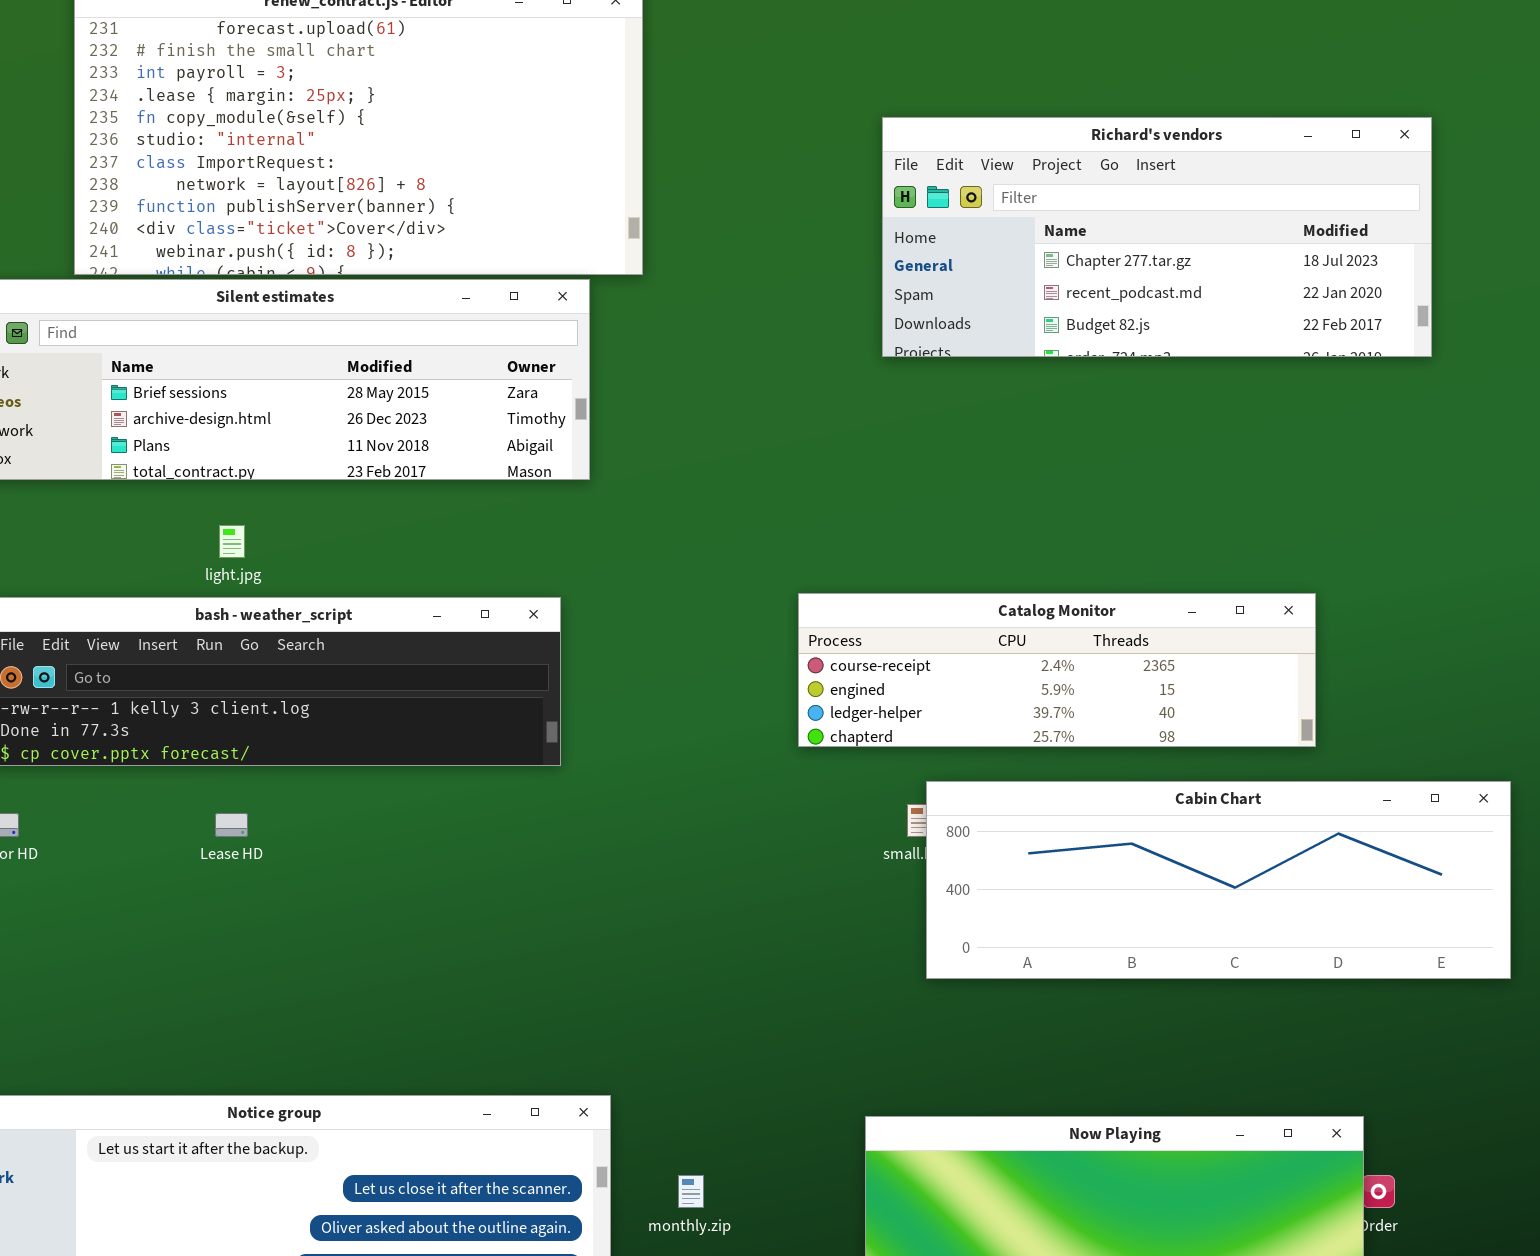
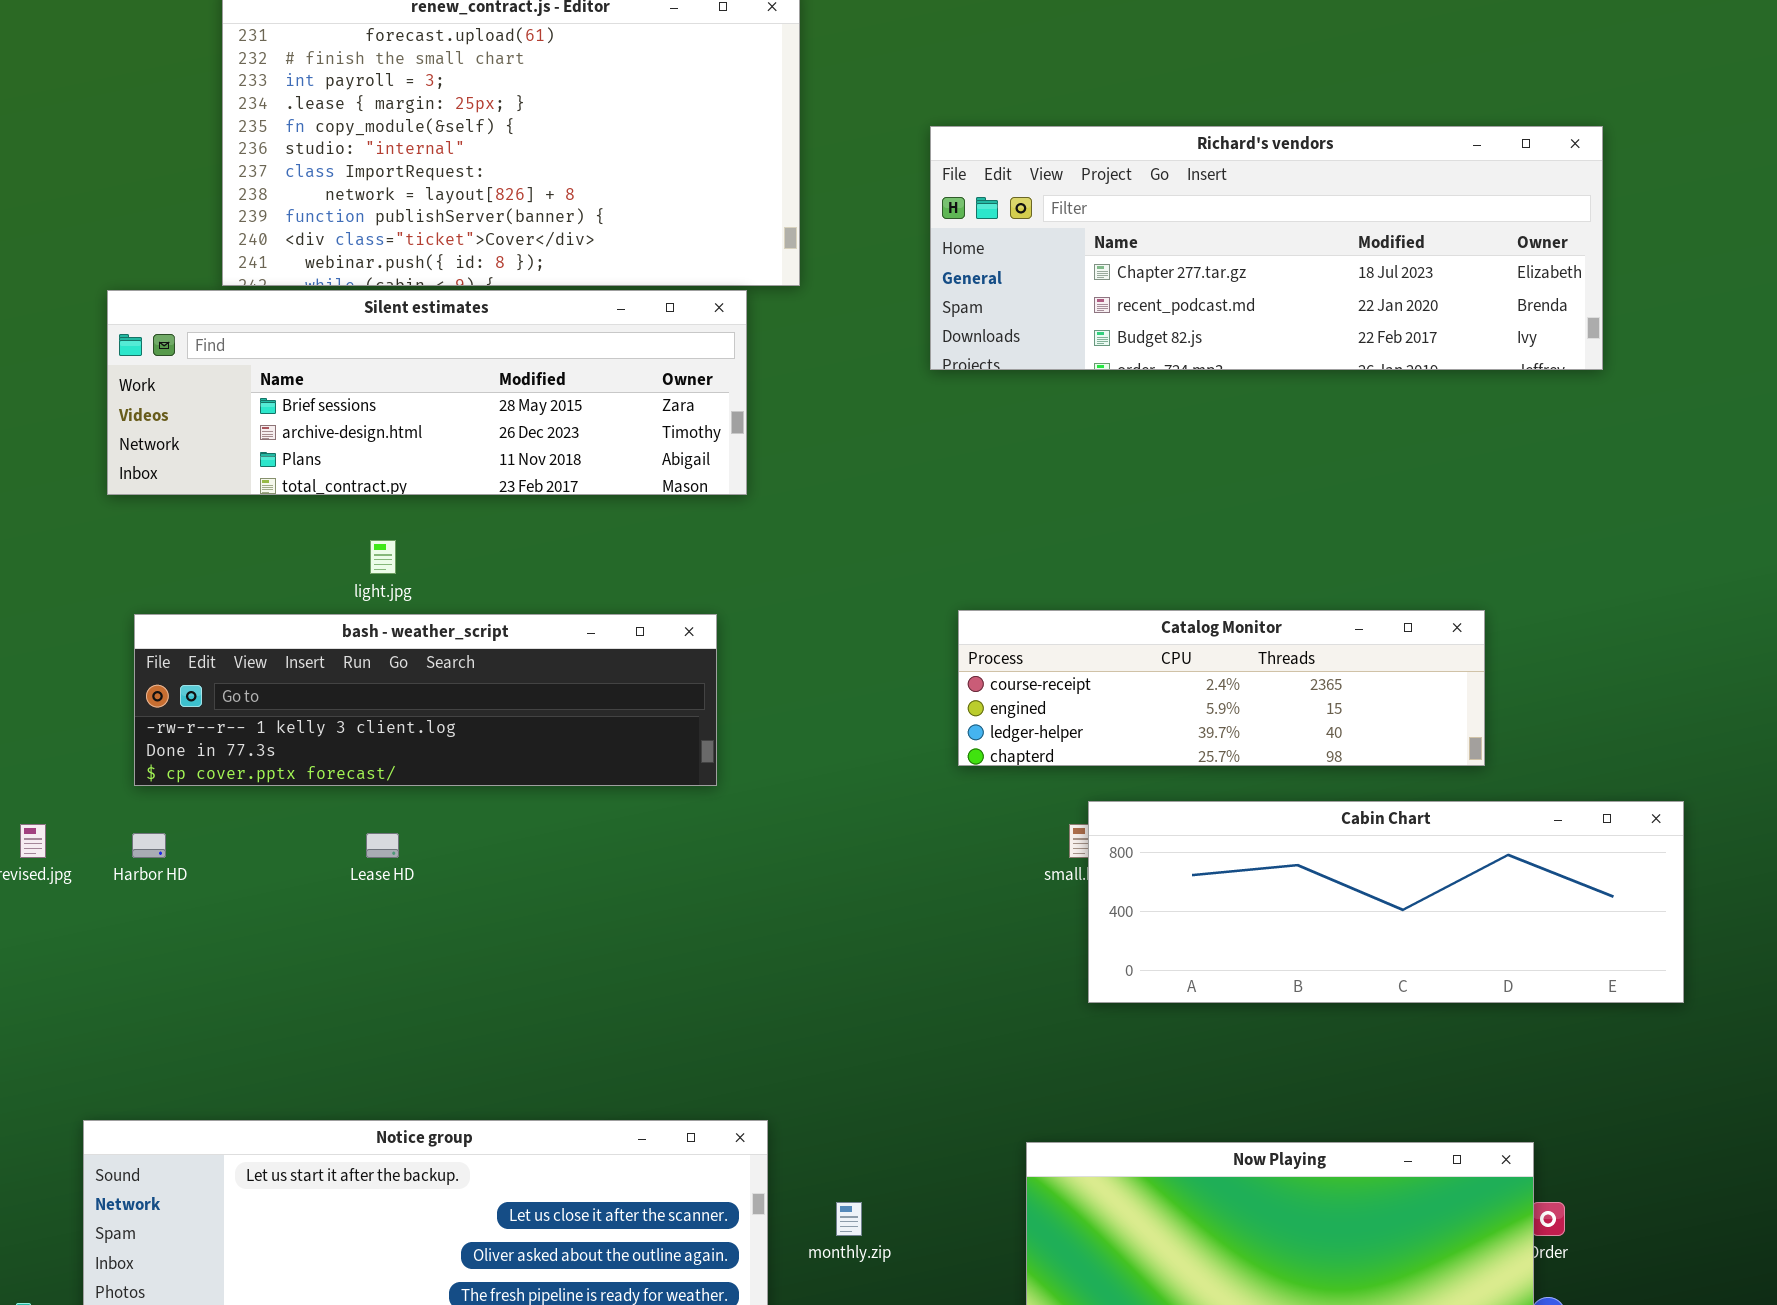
Richard's vendors: [882,117,1432,357] -> [930,126,1603,370], resized

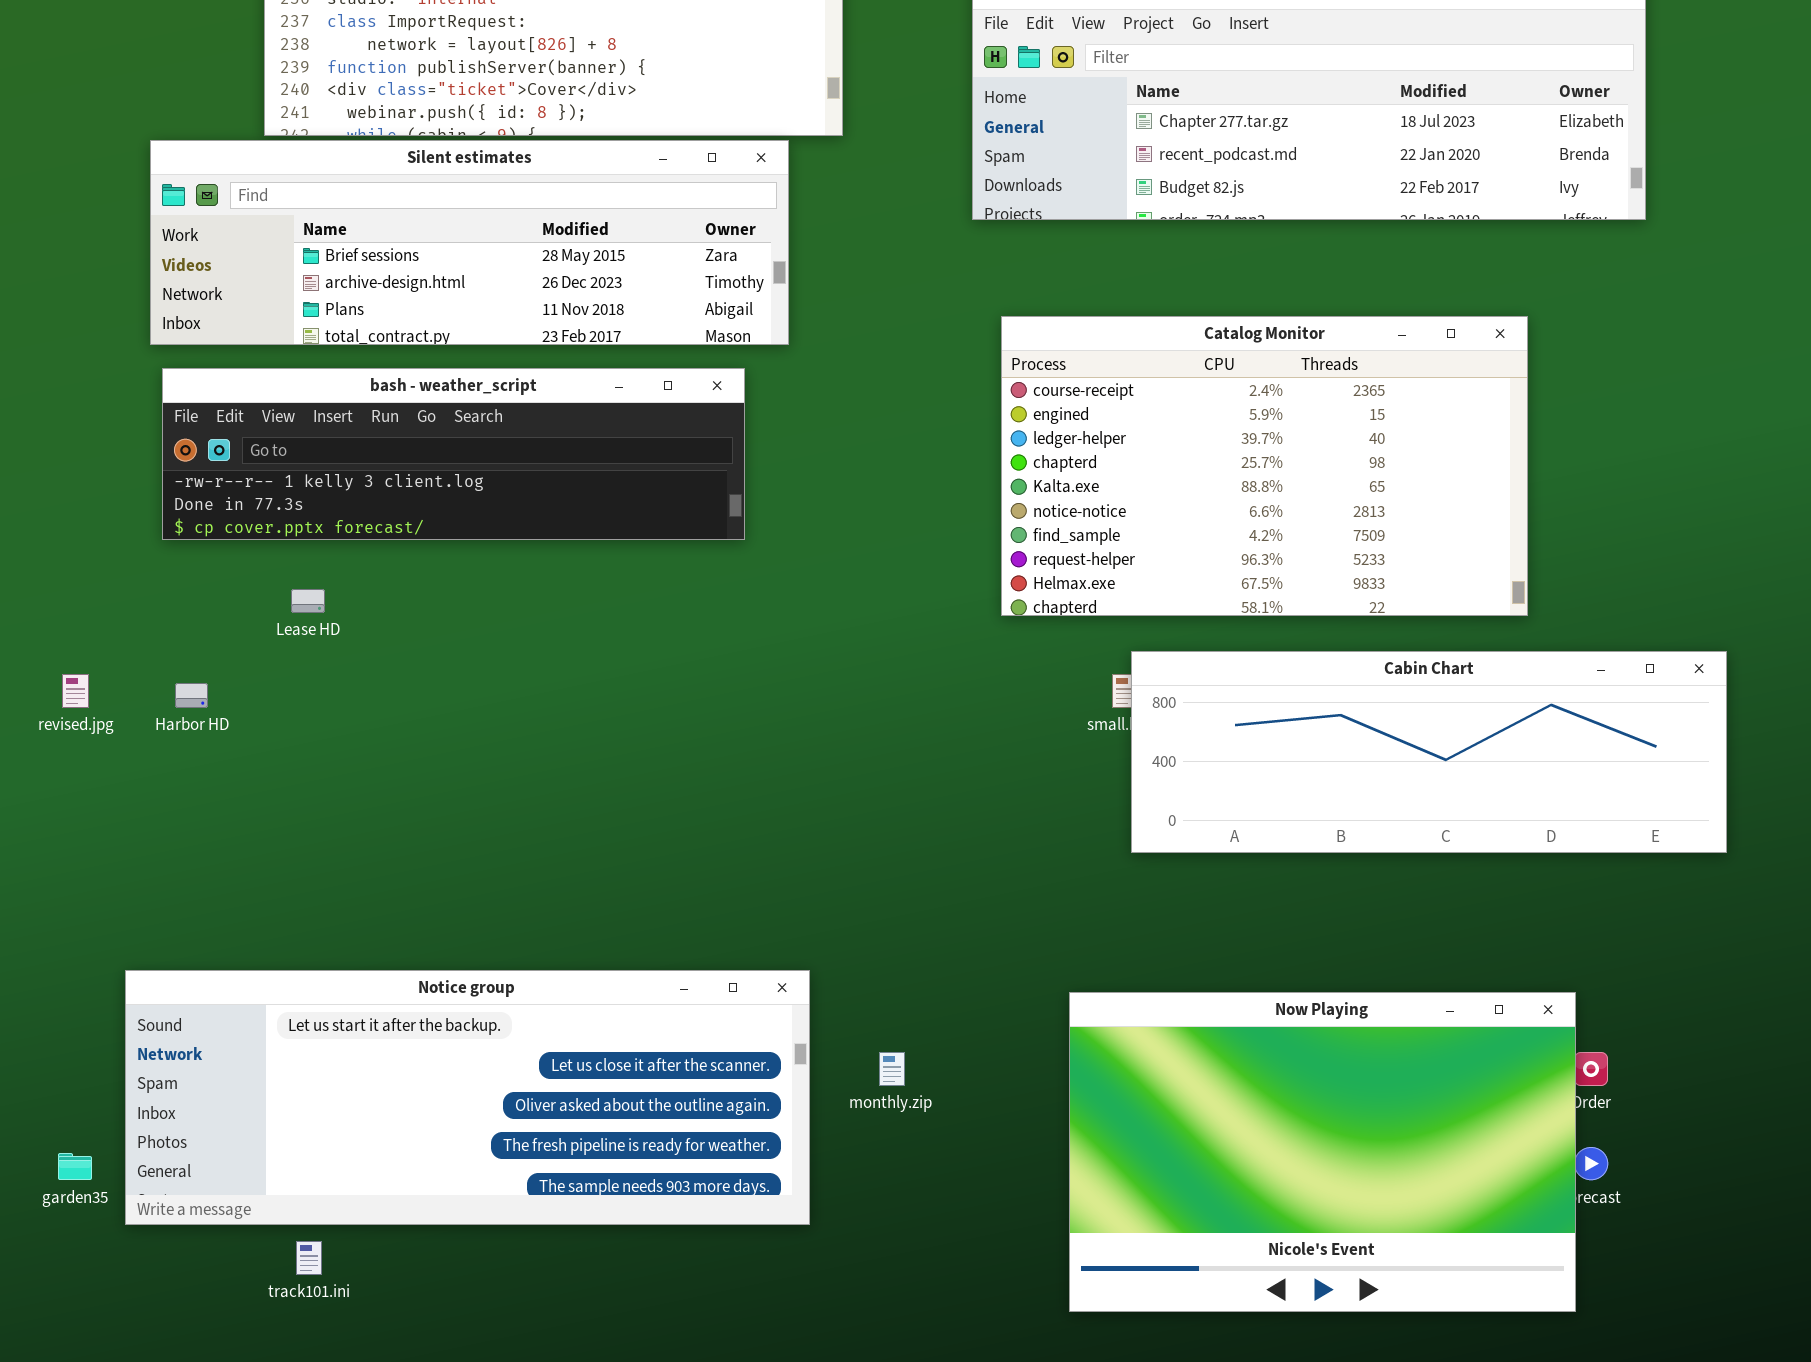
Catalog Monitor: [958,610,1485,766] -> [1001,316,1528,616], resized
bash - weather_script: [134,614,717,786] -> [162,368,745,540], moved
Lease HD: [366,833,399,858] -> [291,589,325,613], moved

